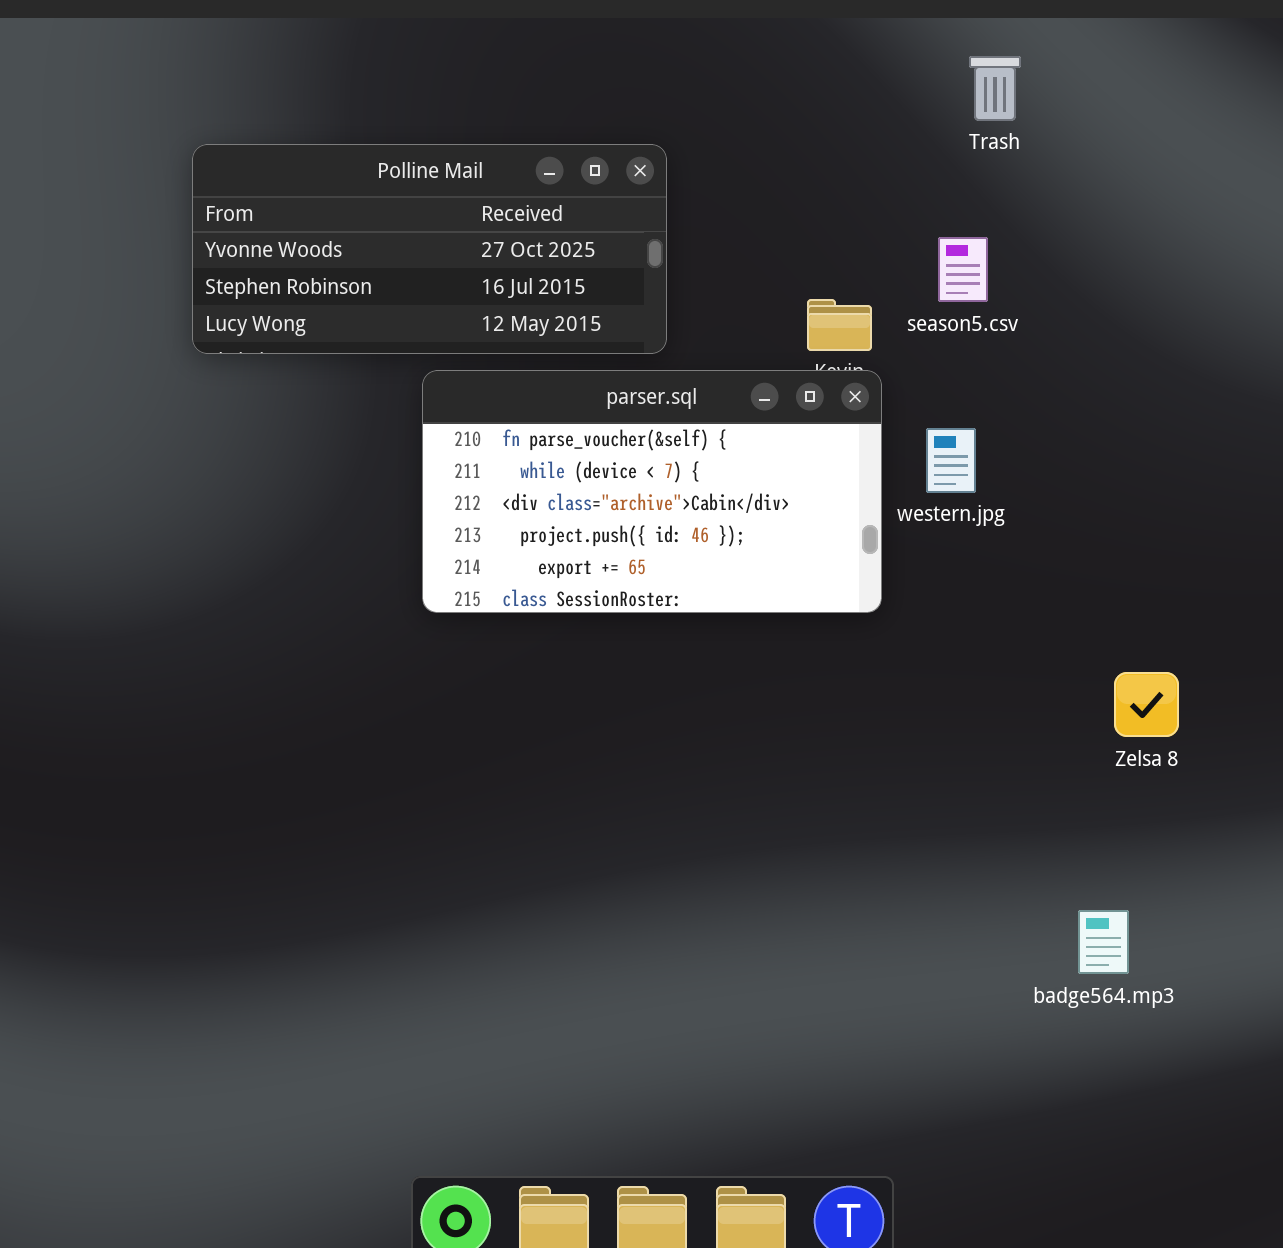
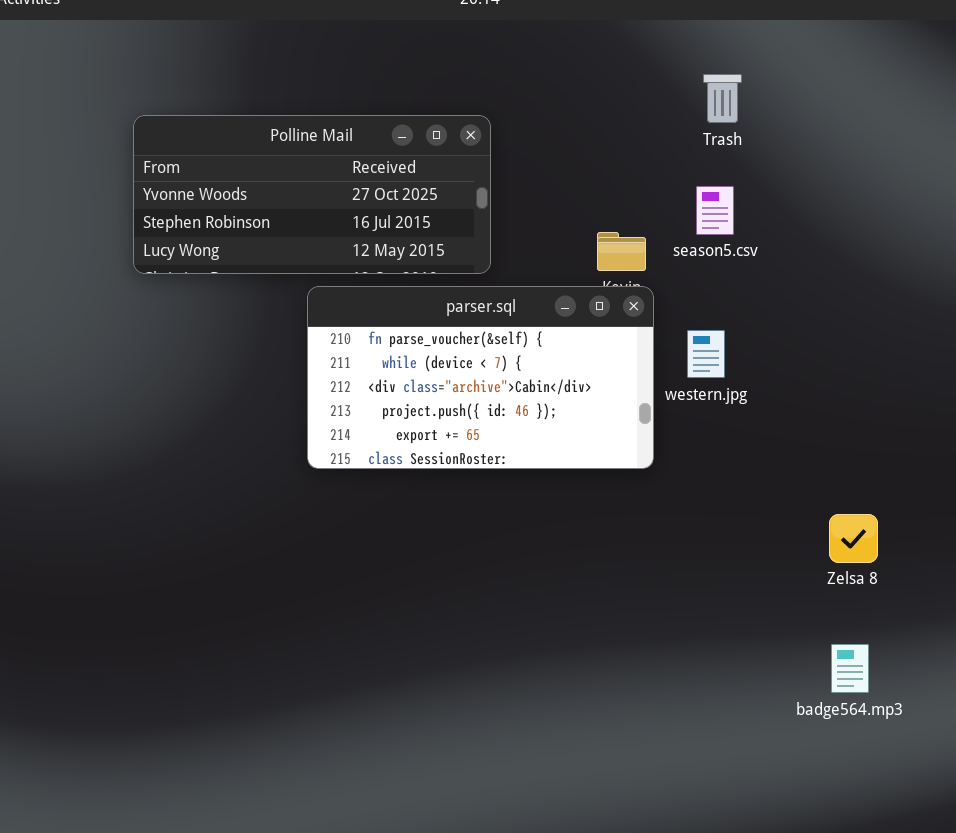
Trash: [969,56,1021,121] -> [703,74,742,123], moved
badge564.mp3: [1078,910,1129,974] -> [831,644,869,693], moved

